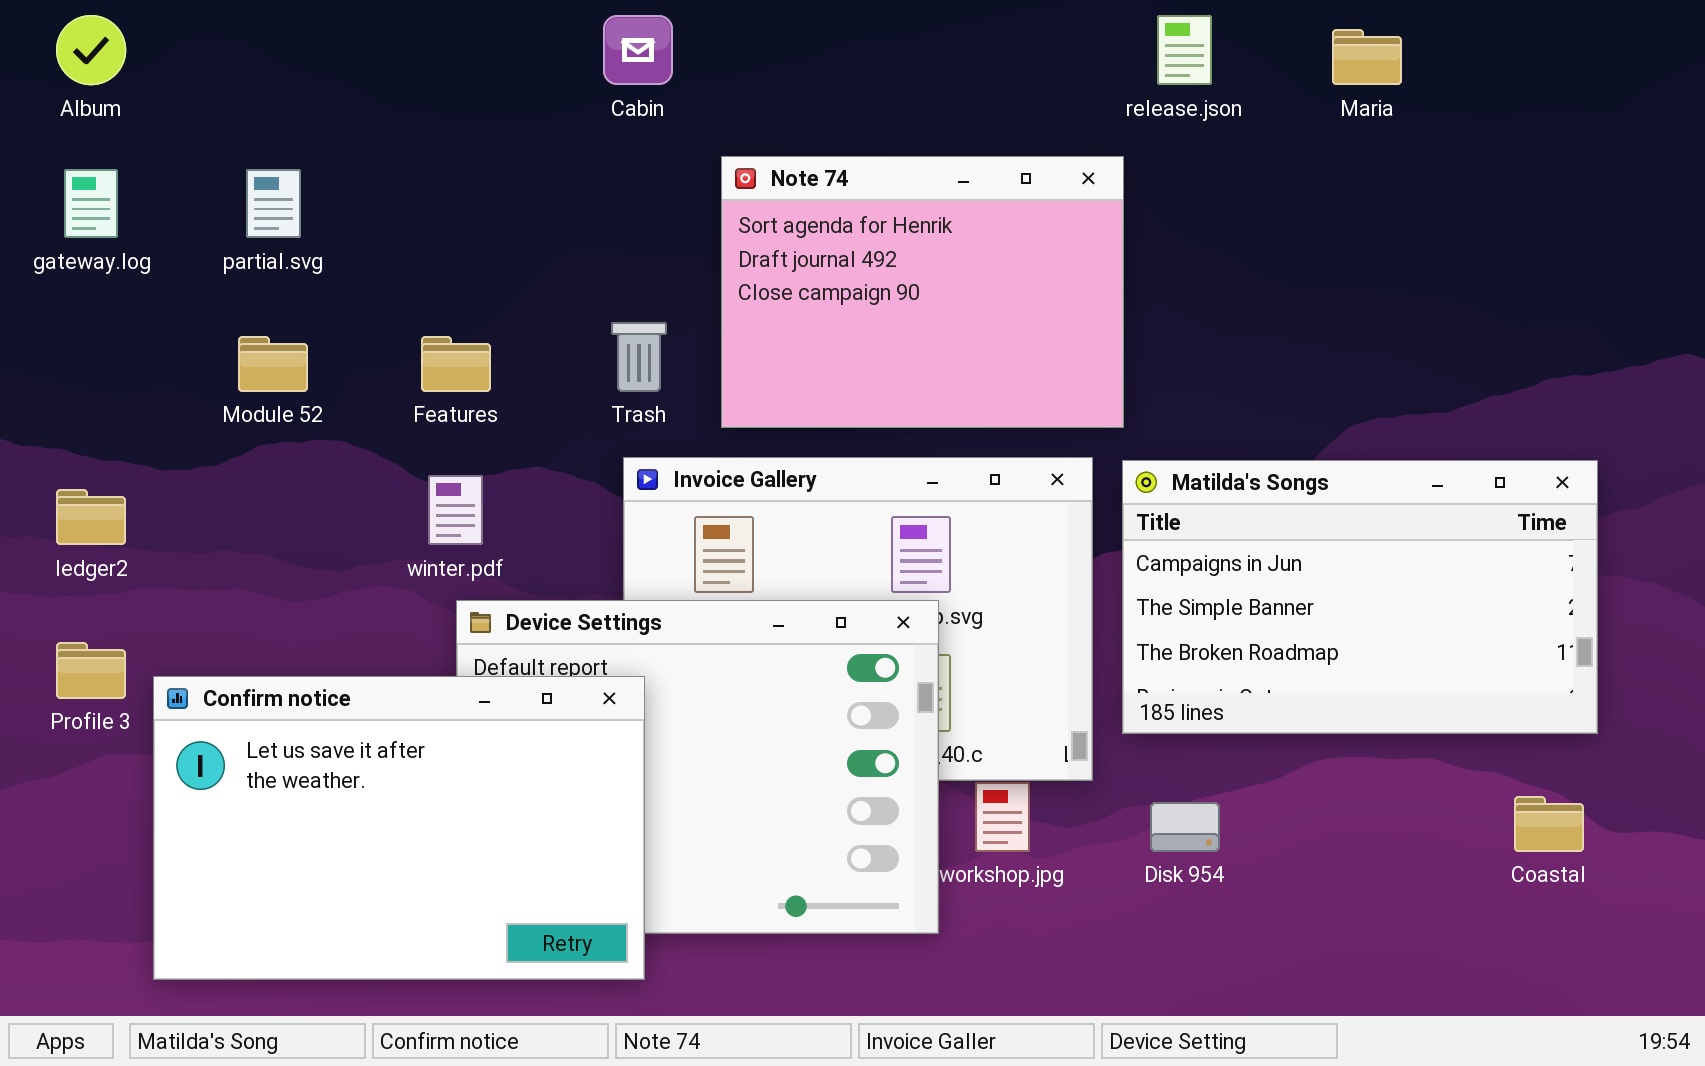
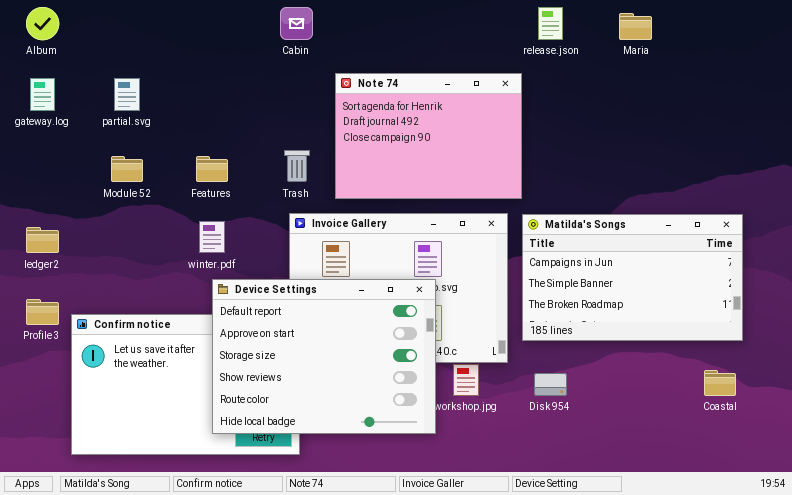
Device Settings: [456,600,939,934] -> [212,279,436,434], raised

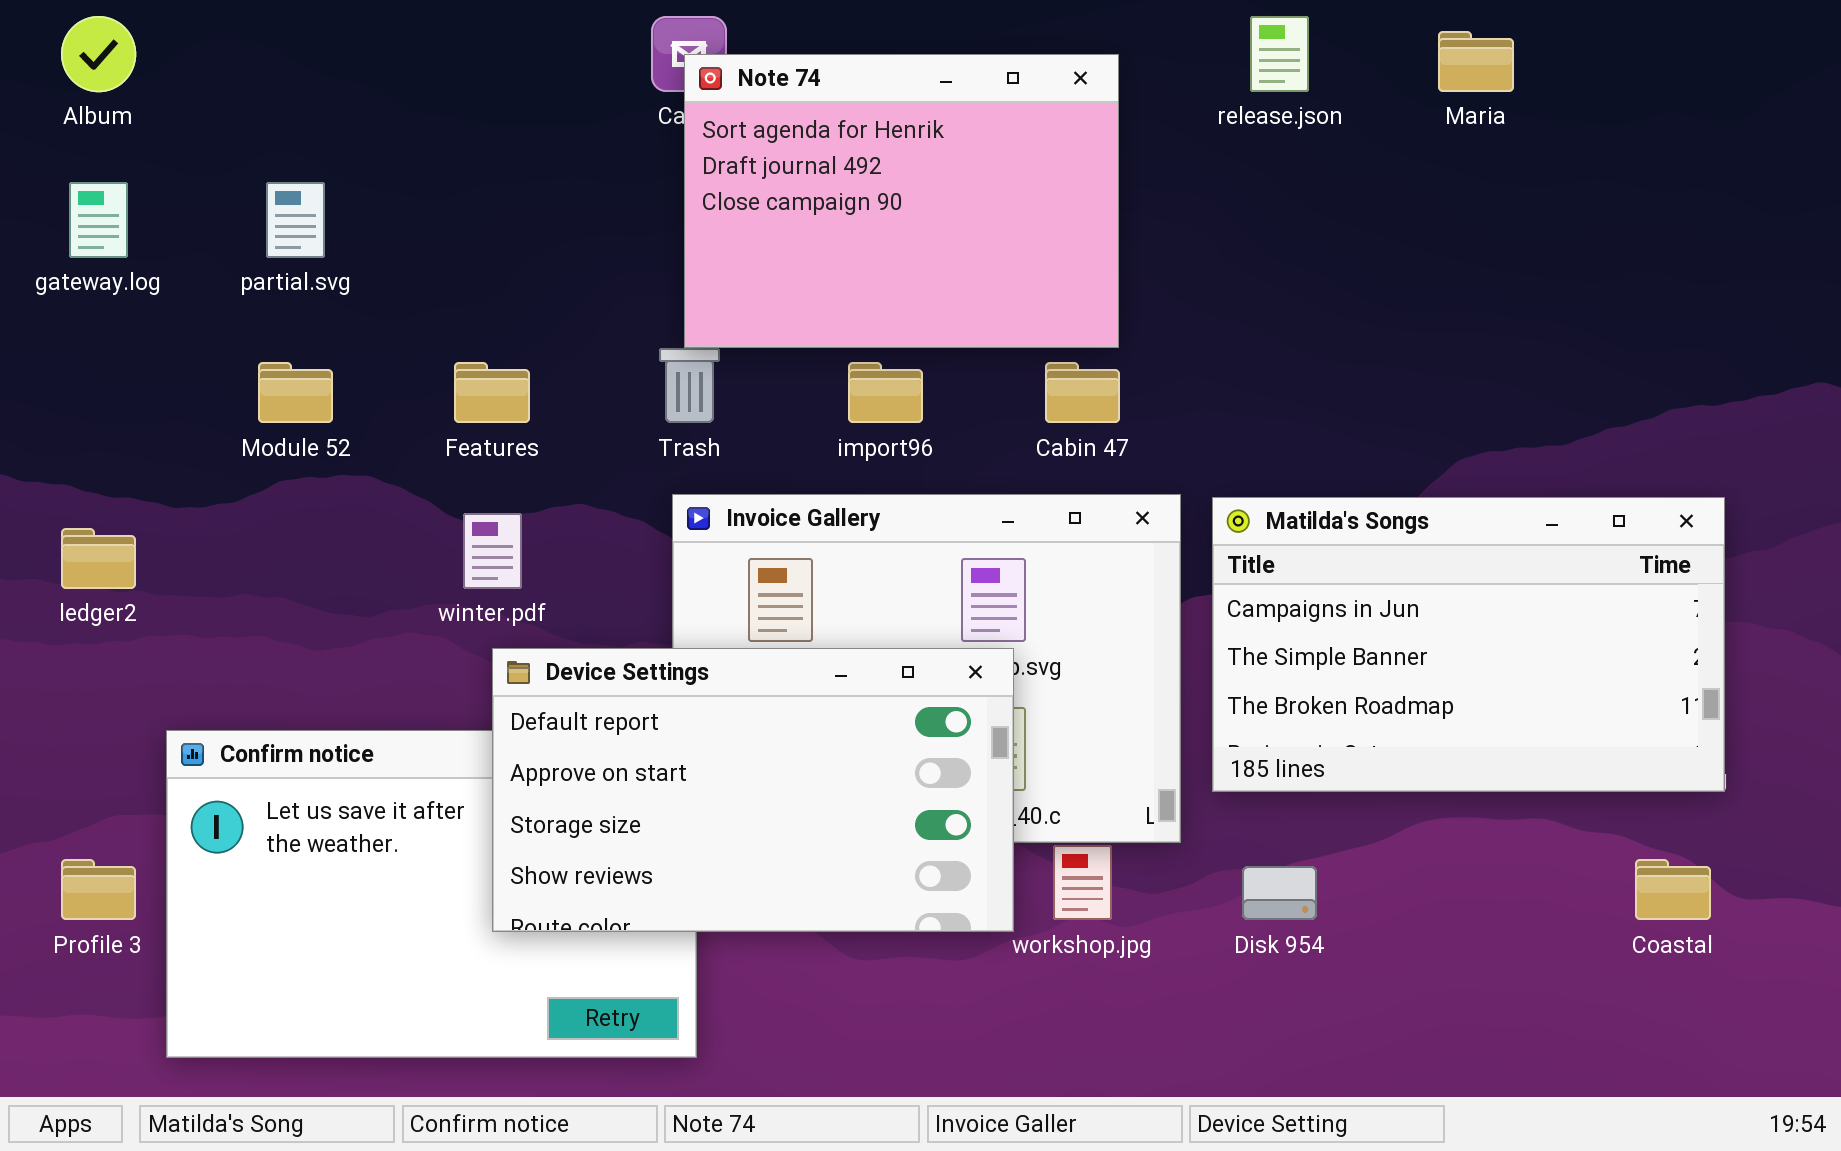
Note 74: [335,73,522,199] -> [684,54,1119,348], moved
Device Settings: [212,279,436,434] -> [492,648,1014,932], resized
Profile 3: [26,299,59,325] -> [61,859,136,920], moved

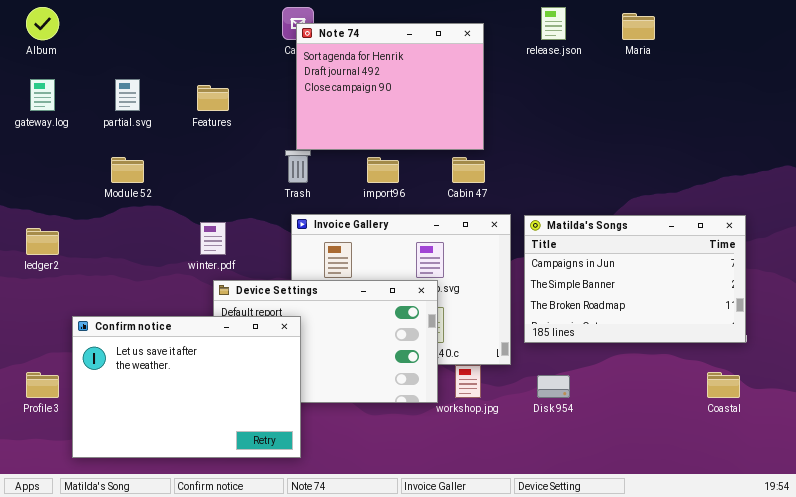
Features: [454,362,530,423] -> [197,85,229,111], moved
Confirm notice: [166,730,697,1058] -> [72,316,301,458], raised

